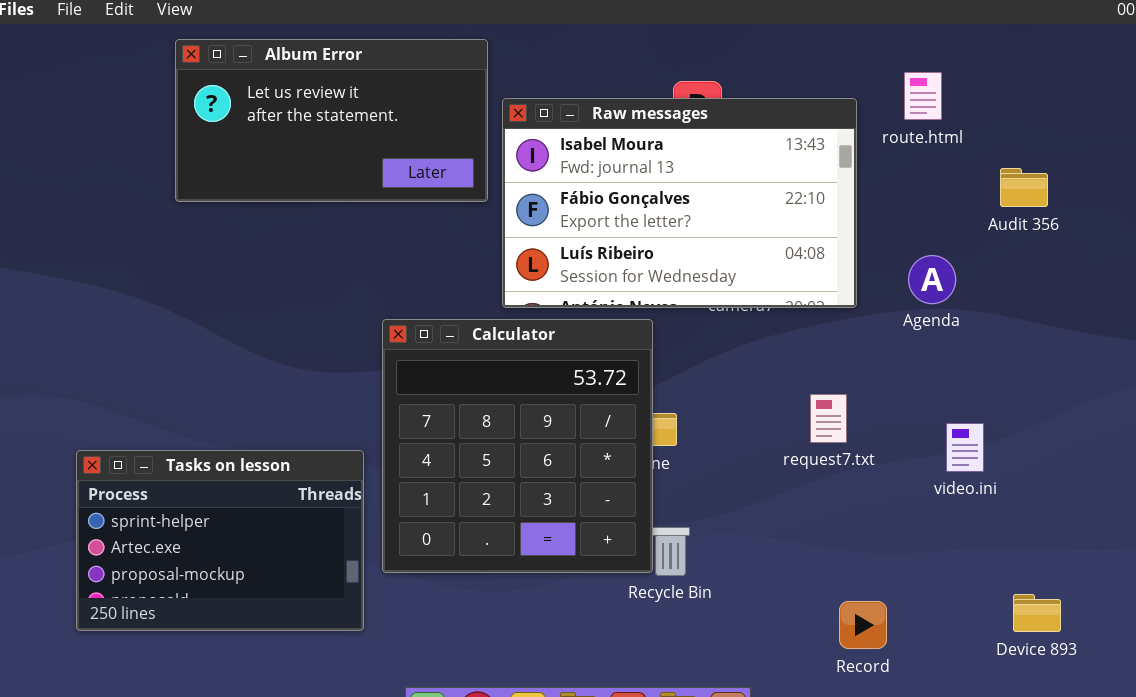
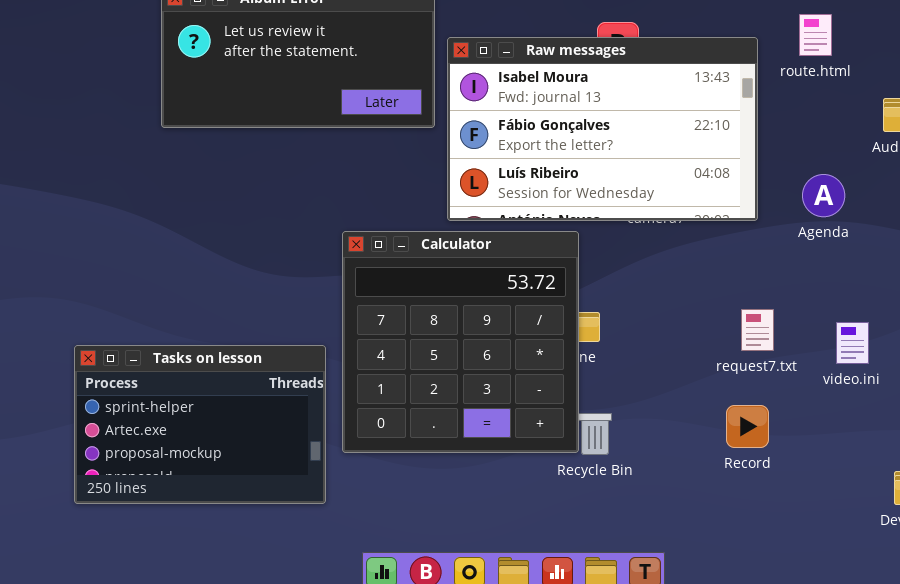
request7.txt: [810,394,847,443] -> [741,309,774,351], moved
Record: [839,601,887,649] -> [726,405,769,448], moved

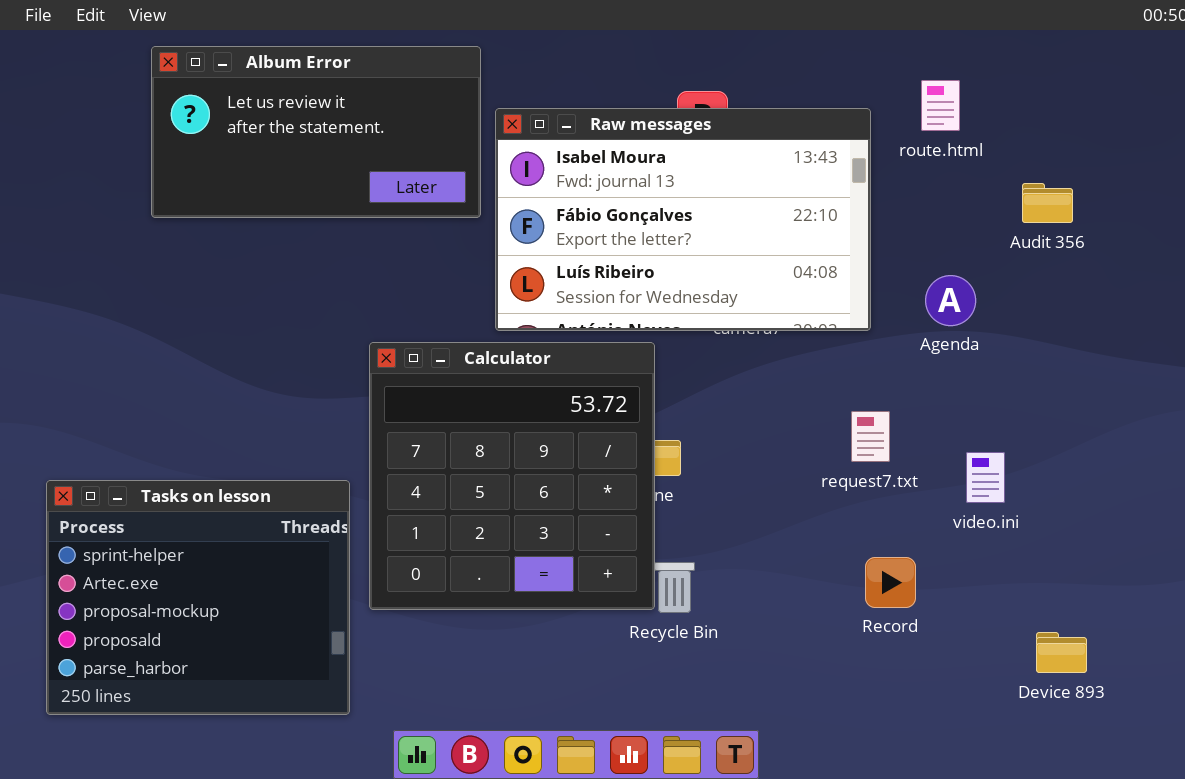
request7.txt: [741,309,774,351] -> [851,411,890,462], moved
Tasks on lesson: [74,345,326,504] -> [46,480,350,715], resized
Record: [726,405,769,448] -> [865,557,916,608], moved

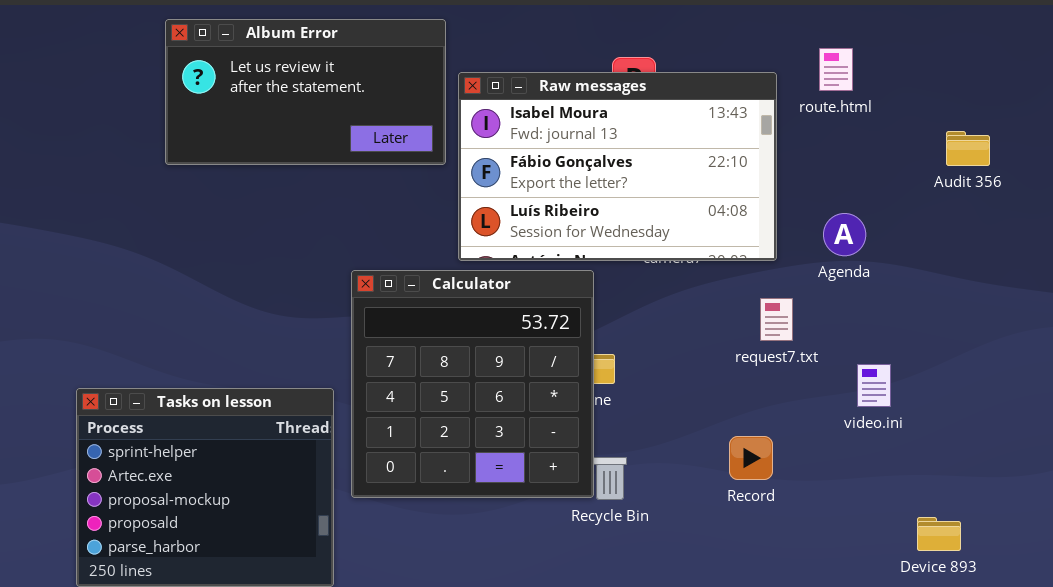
Audit 356: [1022,183,1073,223] -> [946,131,990,166], moved
request7.txt: [851,411,890,462] -> [760,298,793,341], moved
Record: [865,557,916,608] -> [729,436,773,480], moved

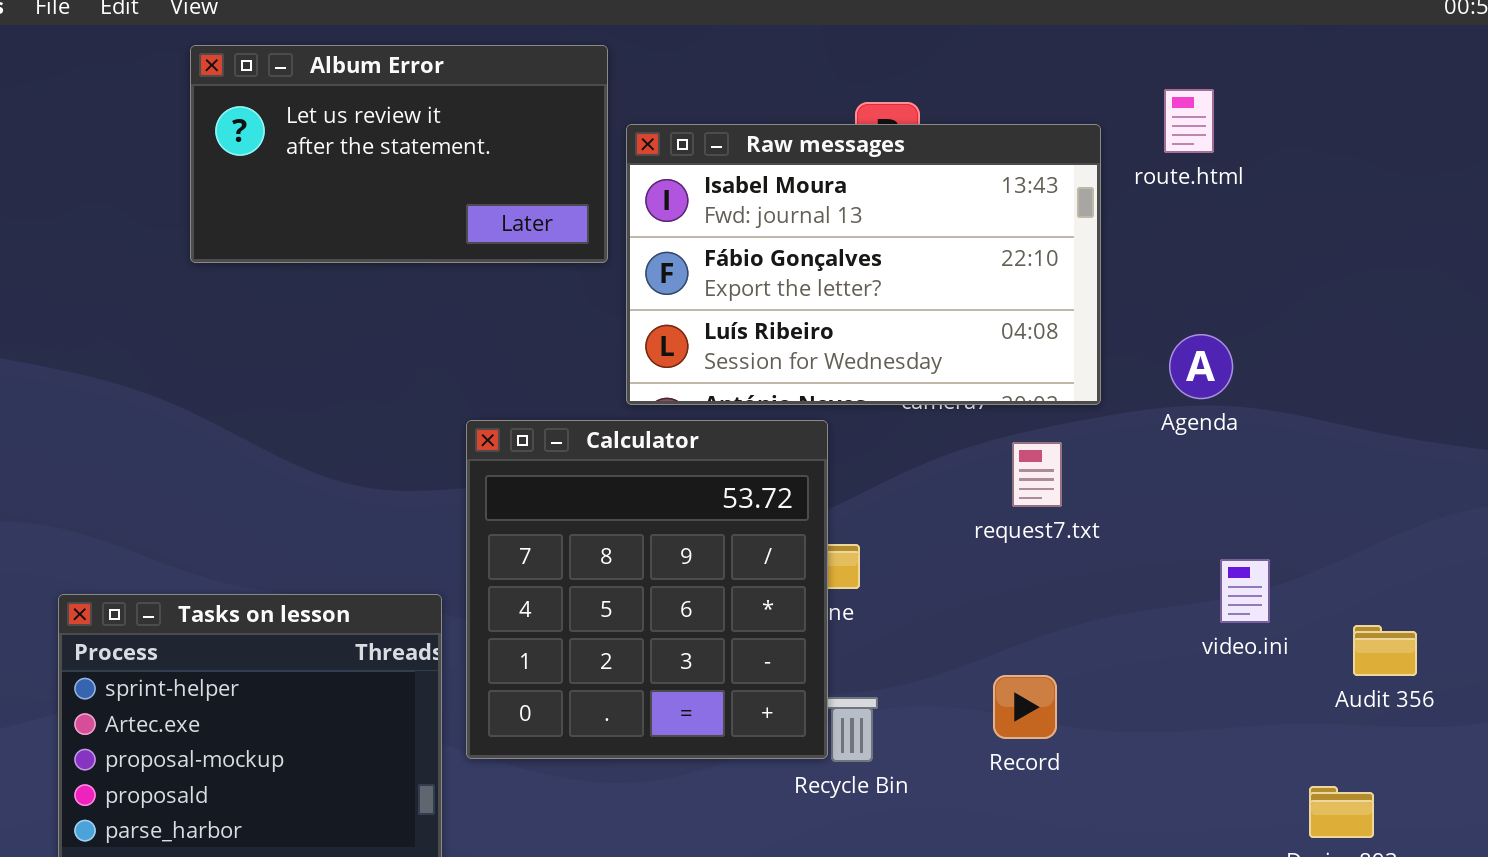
Audit 356: [946,131,990,166] -> [1353,625,1417,676], moved
request7.txt: [760,298,793,341] -> [1012,442,1062,507], moved
Record: [729,436,773,480] -> [993,675,1057,739], moved

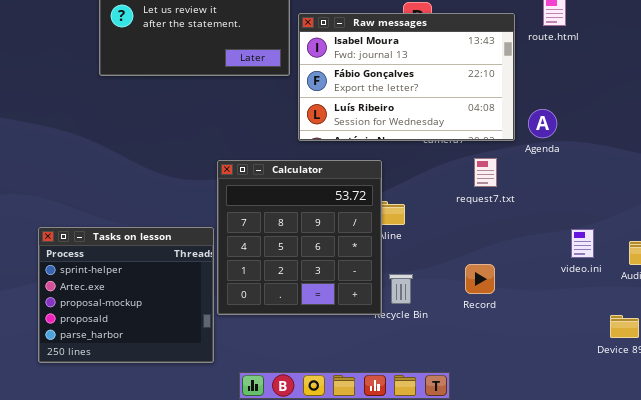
Agenda: [1169,334,1233,399] -> [528,109,557,138], moved
Calculator: [466,420,828,759] -> [217,160,382,315], moved
video.ini: [1220,559,1270,623] -> [571,229,594,258], moved

